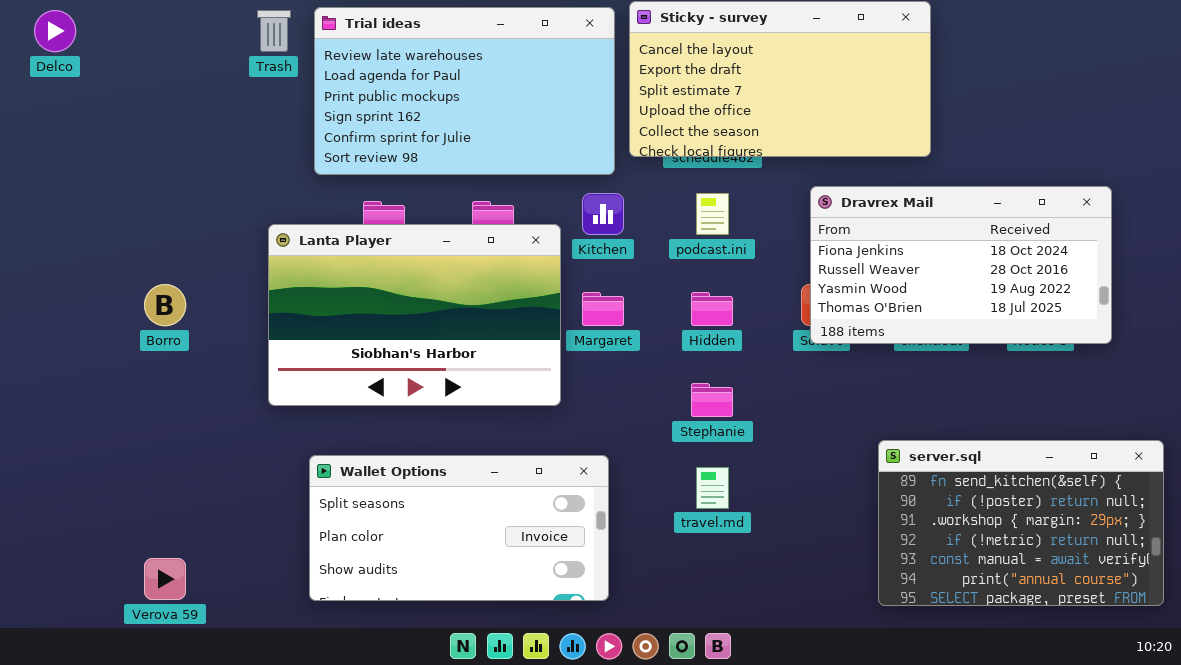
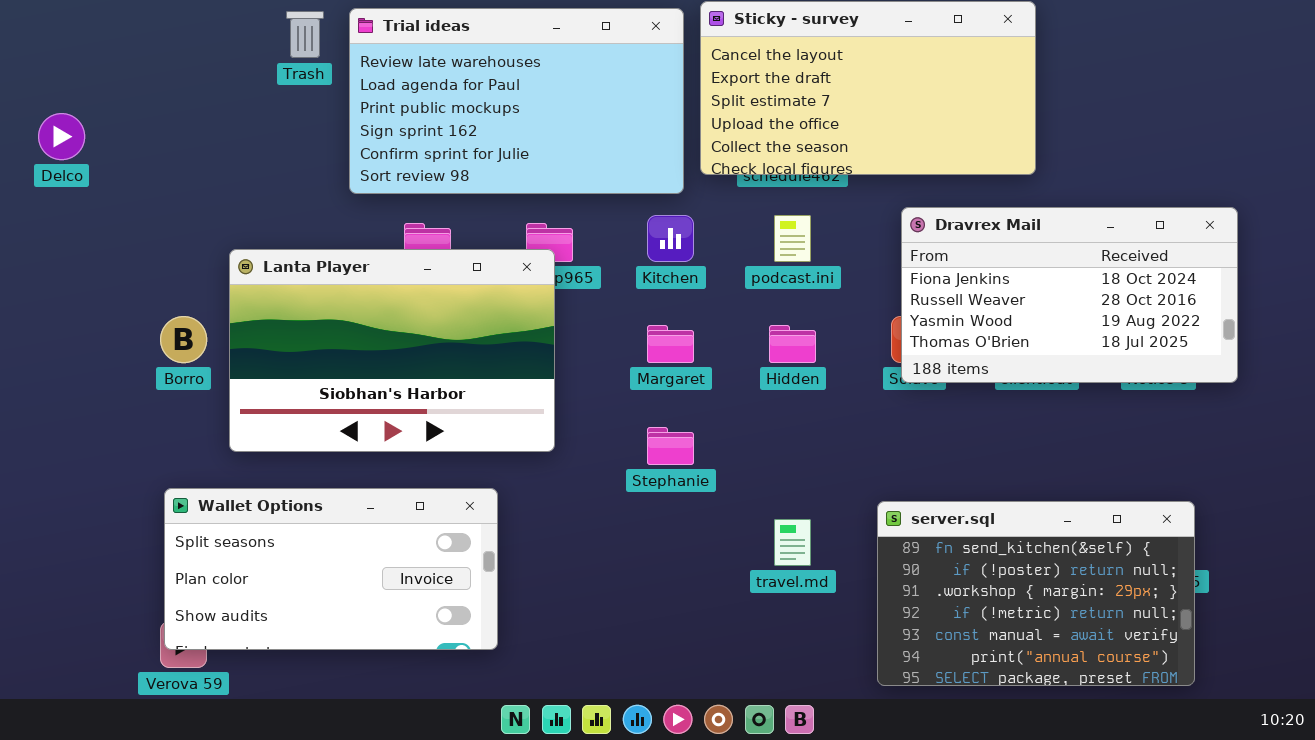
Delco: [34,10,76,52] -> [38,113,85,160], moved
Lanta Player: [268,224,561,406] -> [229,249,555,452], moved
Stephanie: [691,383,733,417] -> [647,427,694,465], moved
server.sql: [878,440,1164,606] -> [877,501,1195,686], moved
Wallet Options: [309,455,609,601] -> [164,488,498,650], moved

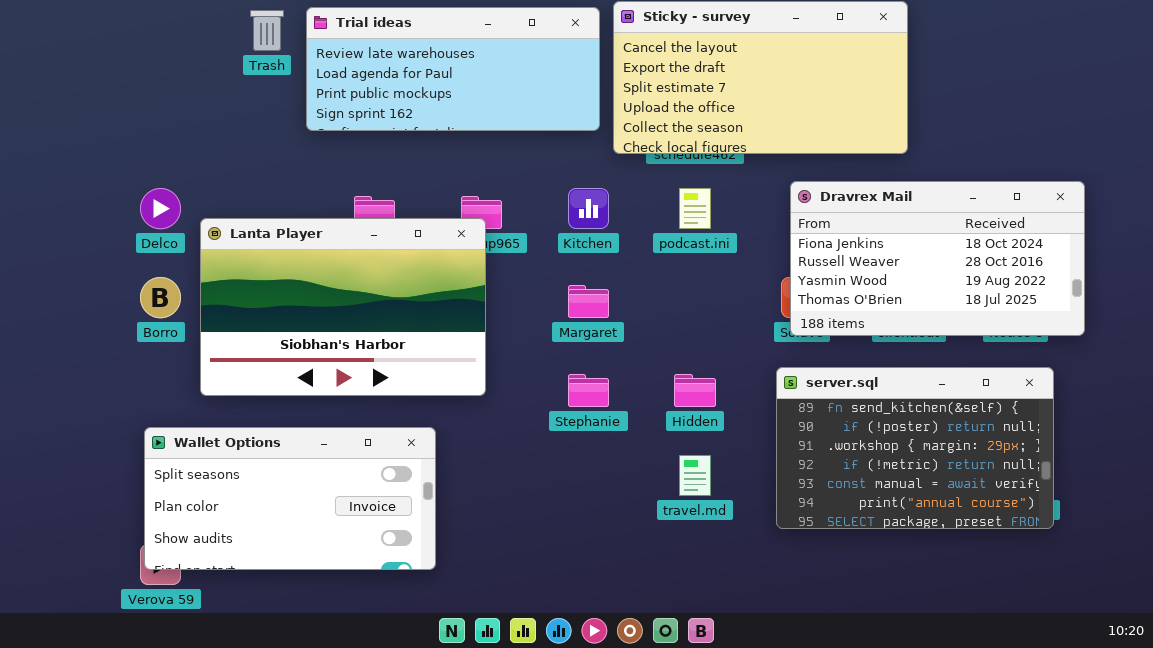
Trial ideas: [349,8,684,194] -> [306,7,600,131], resized
Delco: [38,113,85,160] -> [140,188,181,229], moved
Hidden: [769,325,816,363] -> [674,374,716,407], moved
server.sql: [877,501,1195,686] -> [776,367,1054,529], moved

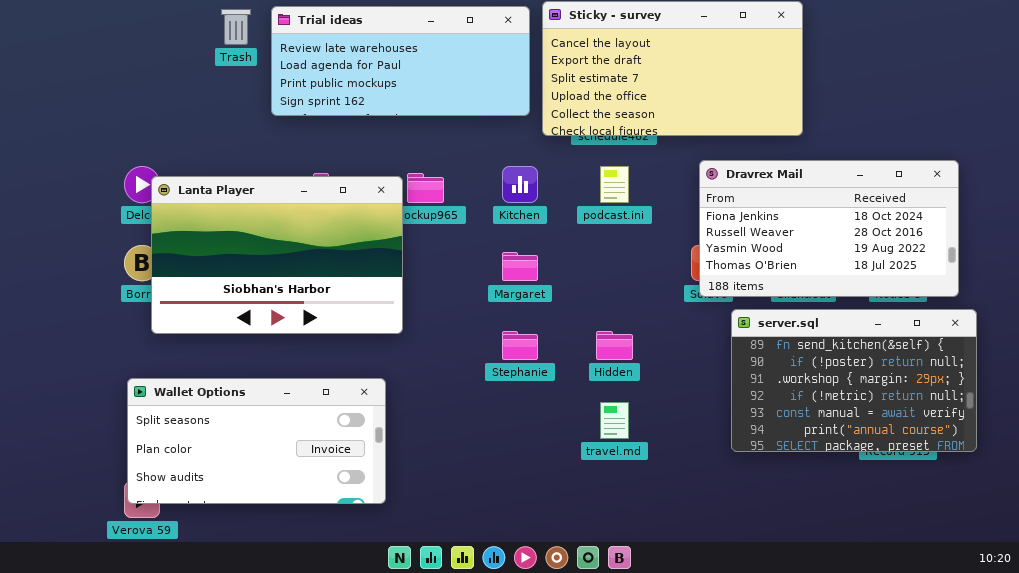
Lanta Player: [200,218,486,396] -> [151,176,403,334], moved
server.sql: [776,367,1054,529] -> [731,309,977,452], moved

